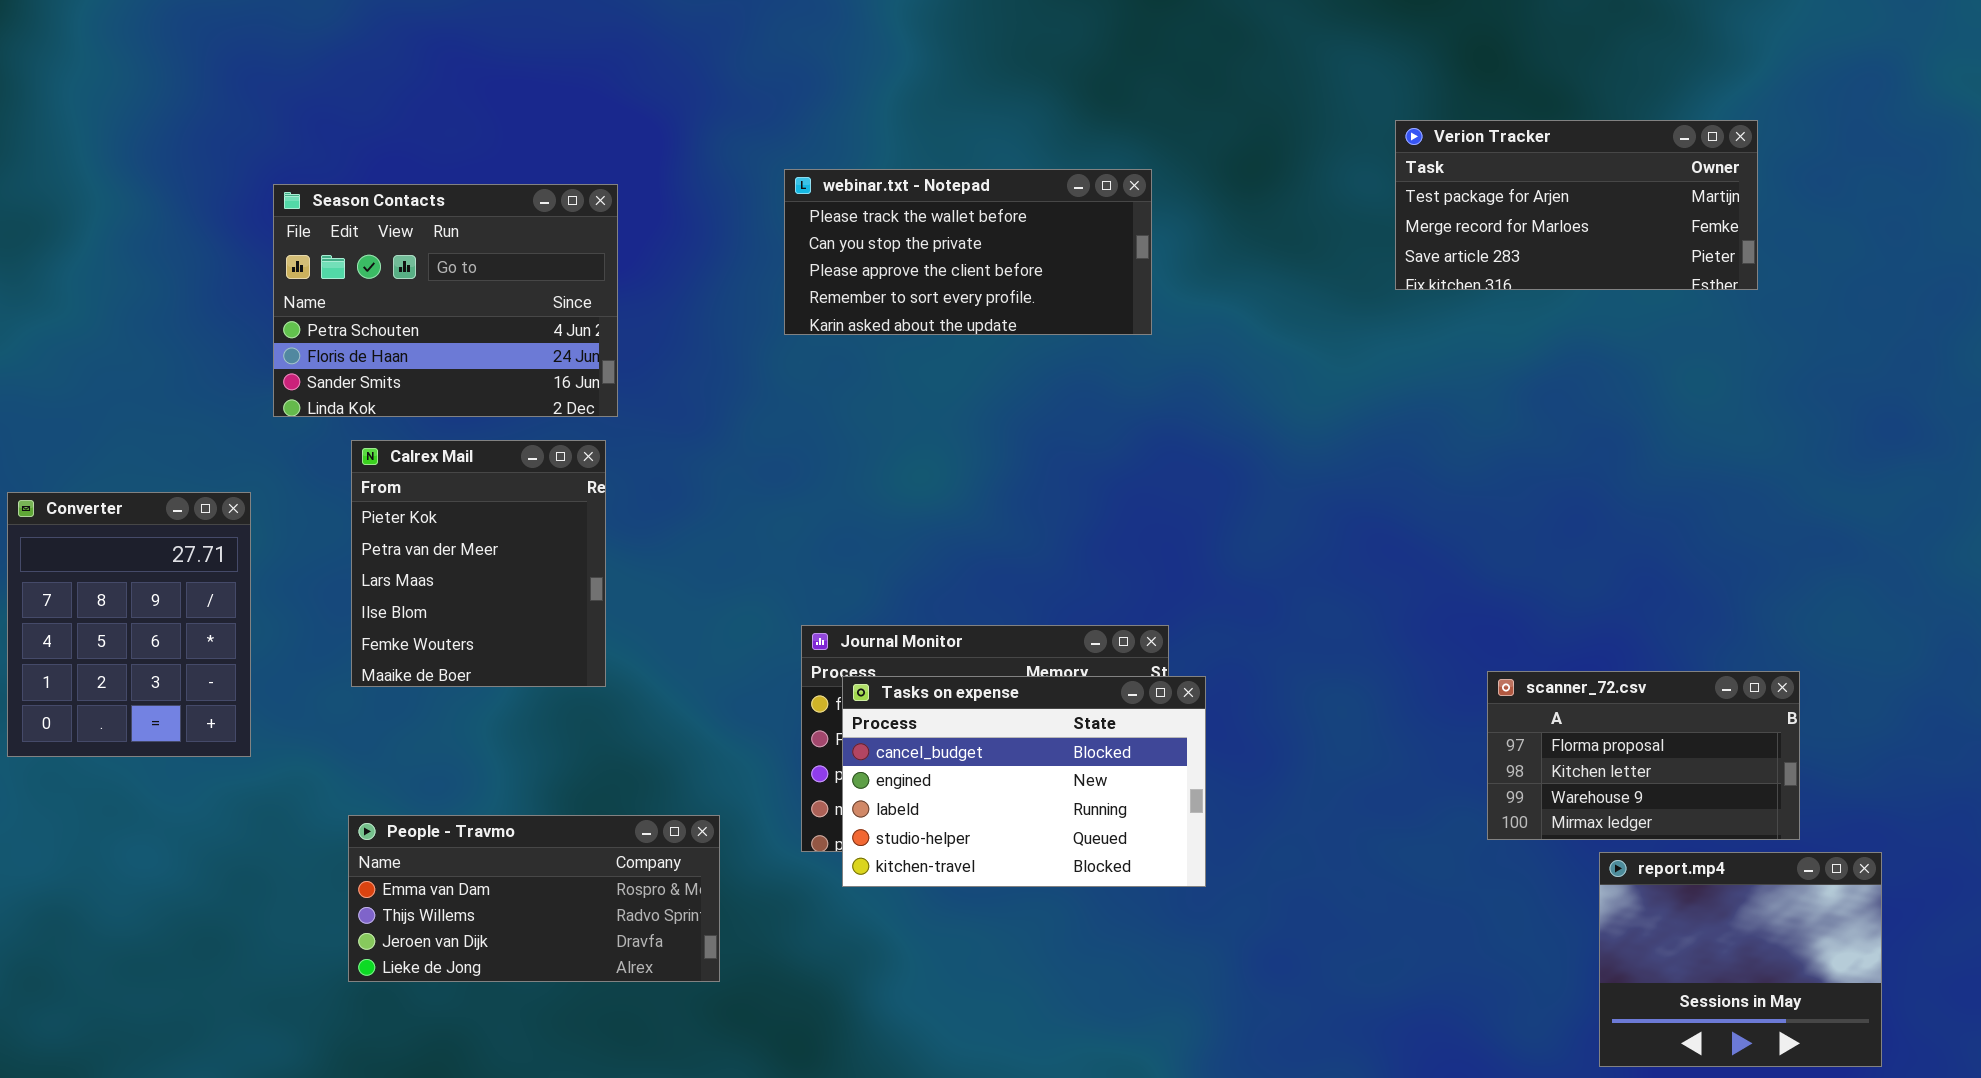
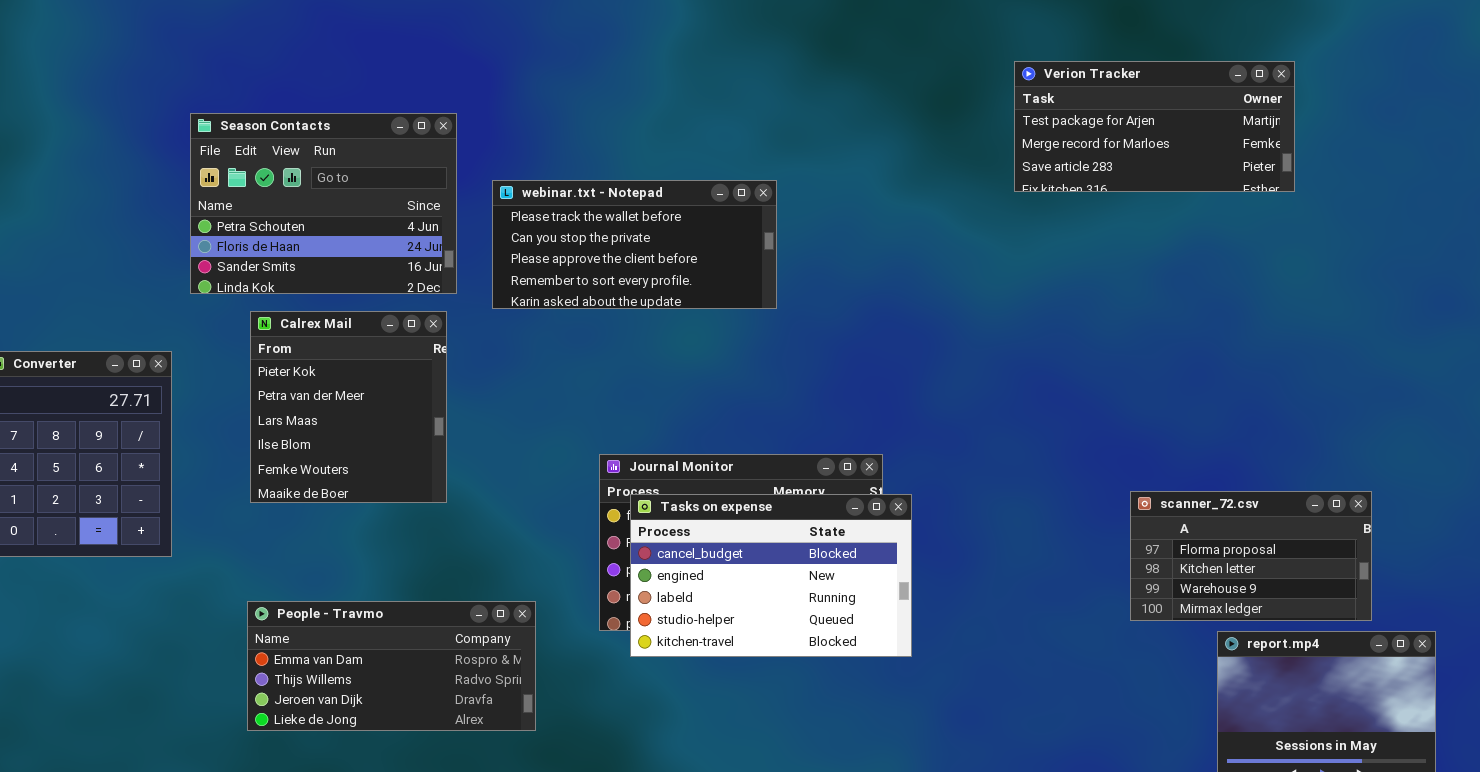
Verion Tracker: [1395,120,1758,290] -> [1014,61,1295,192], moved
webinar.txt - Notepad: [784,169,1152,335] -> [492,180,777,309], moved

